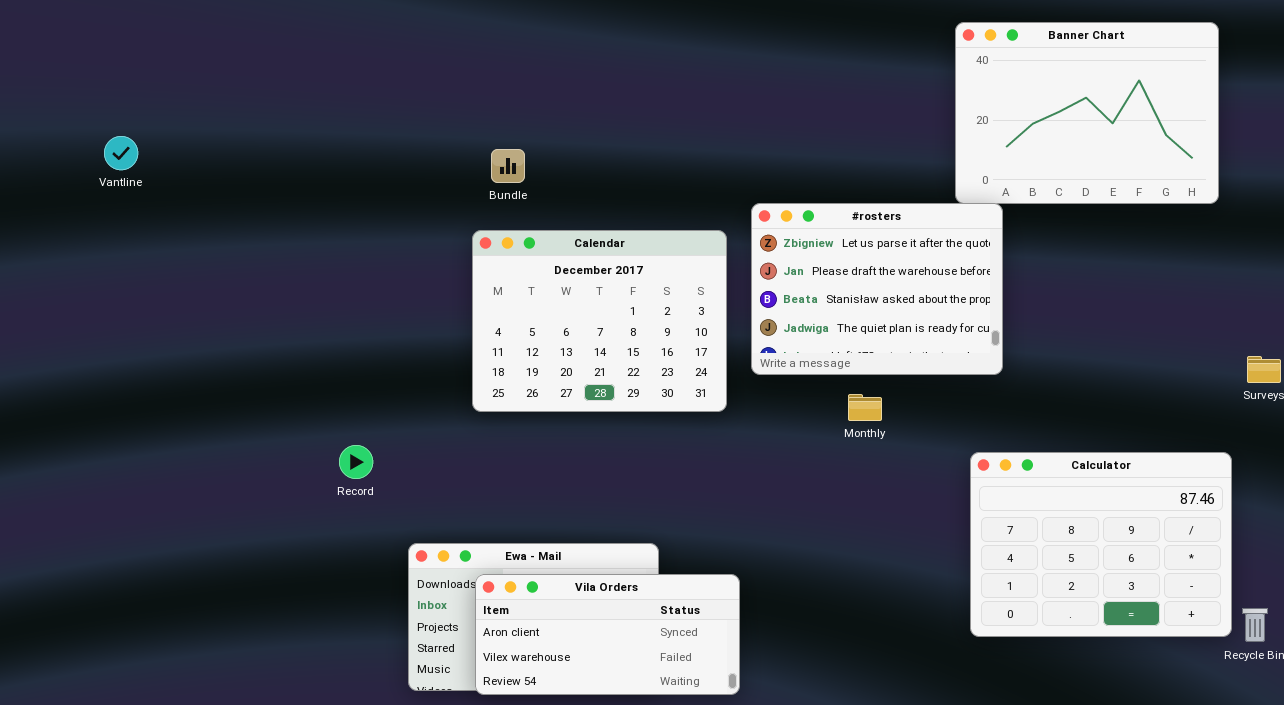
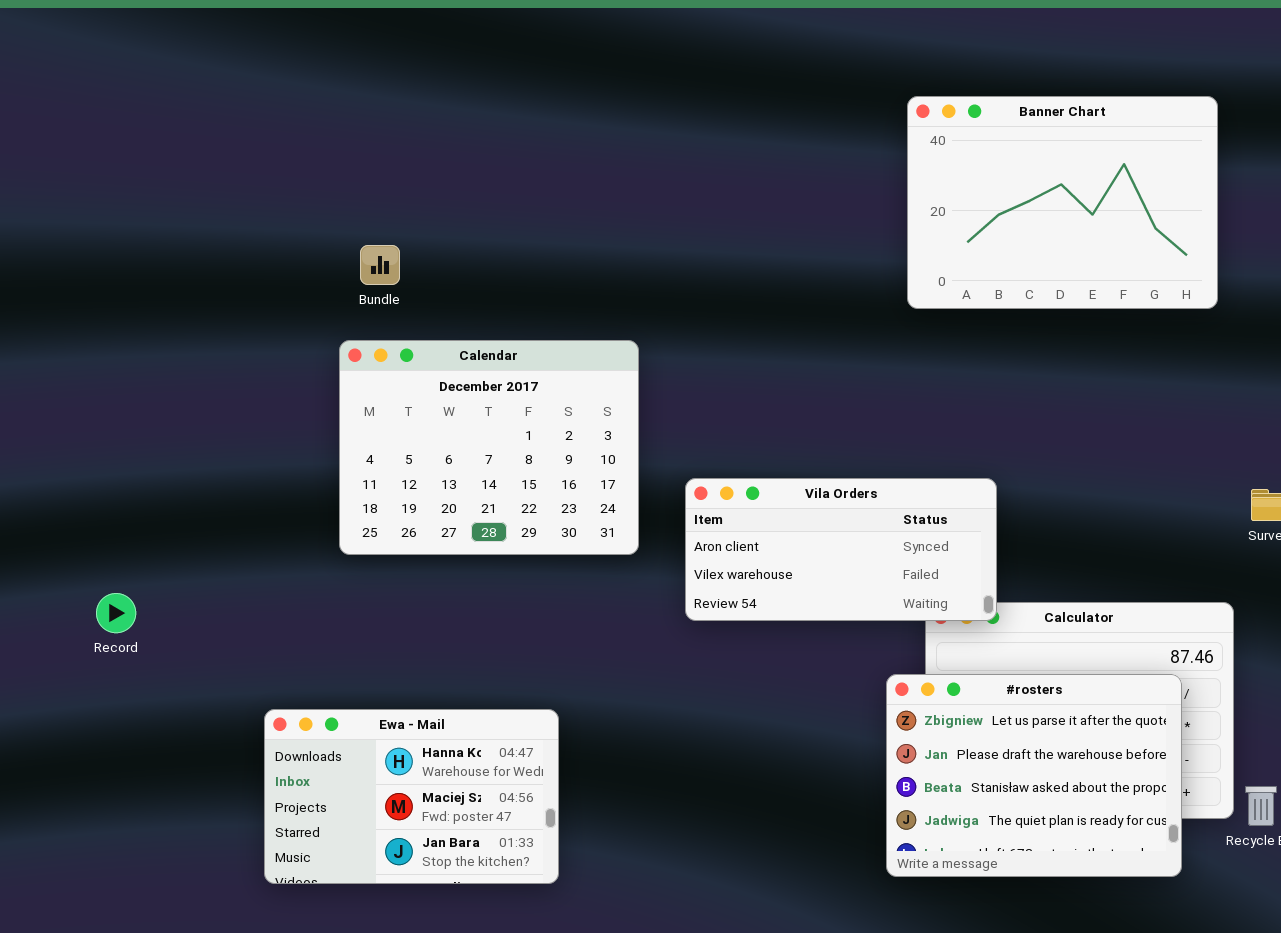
#rosters: [751,203,1003,375] -> [886,674,1182,877], moved
Record: [339,445,373,479] -> [96,593,136,633], moved
Vila Orders: [475,574,740,695] -> [685,478,997,621], moved

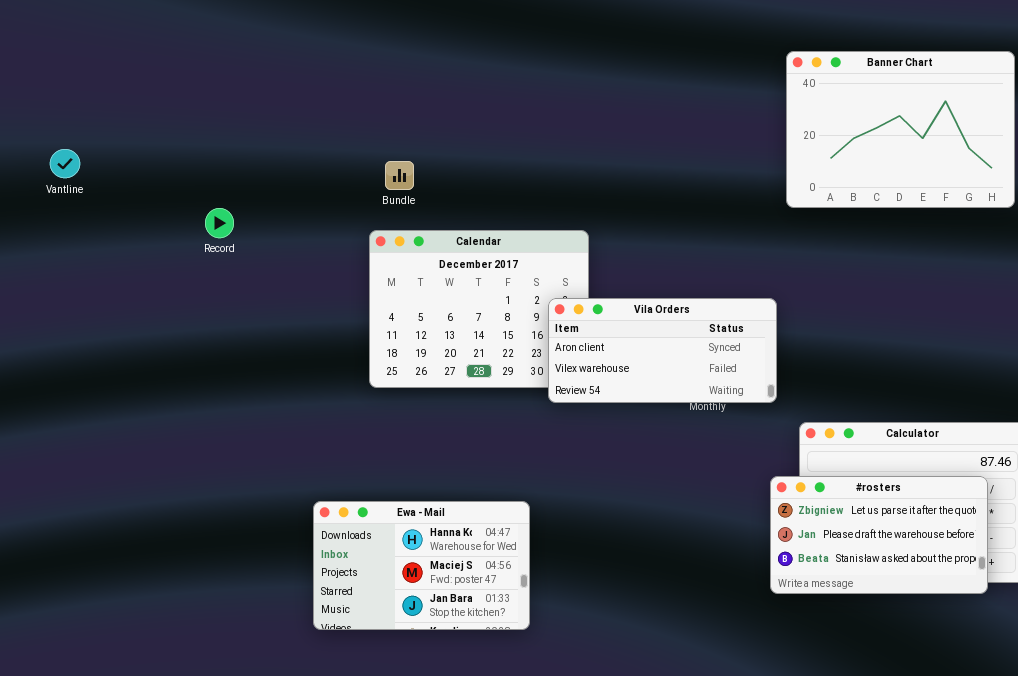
Vila Orders: [685,478,997,621] -> [548,298,777,403], moved
Record: [96,593,136,633] -> [205,208,234,238], moved
#rosters: [886,674,1182,877] -> [770,476,988,594], resized

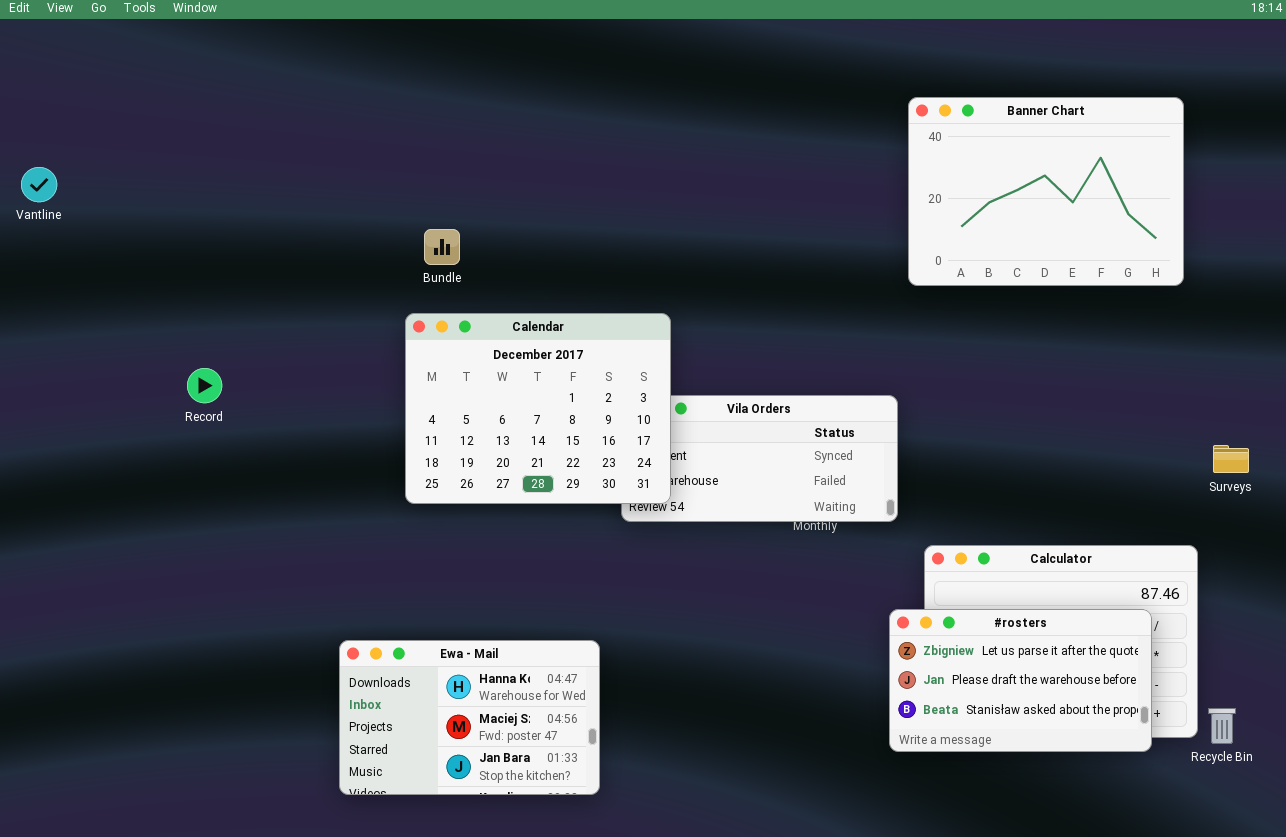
Vantline: [50,149,80,178] -> [21,167,57,202], moved
Record: [205,208,234,238] -> [187,368,222,403], moved
Calendar: [369,230,589,388] -> [405,313,671,504], raised

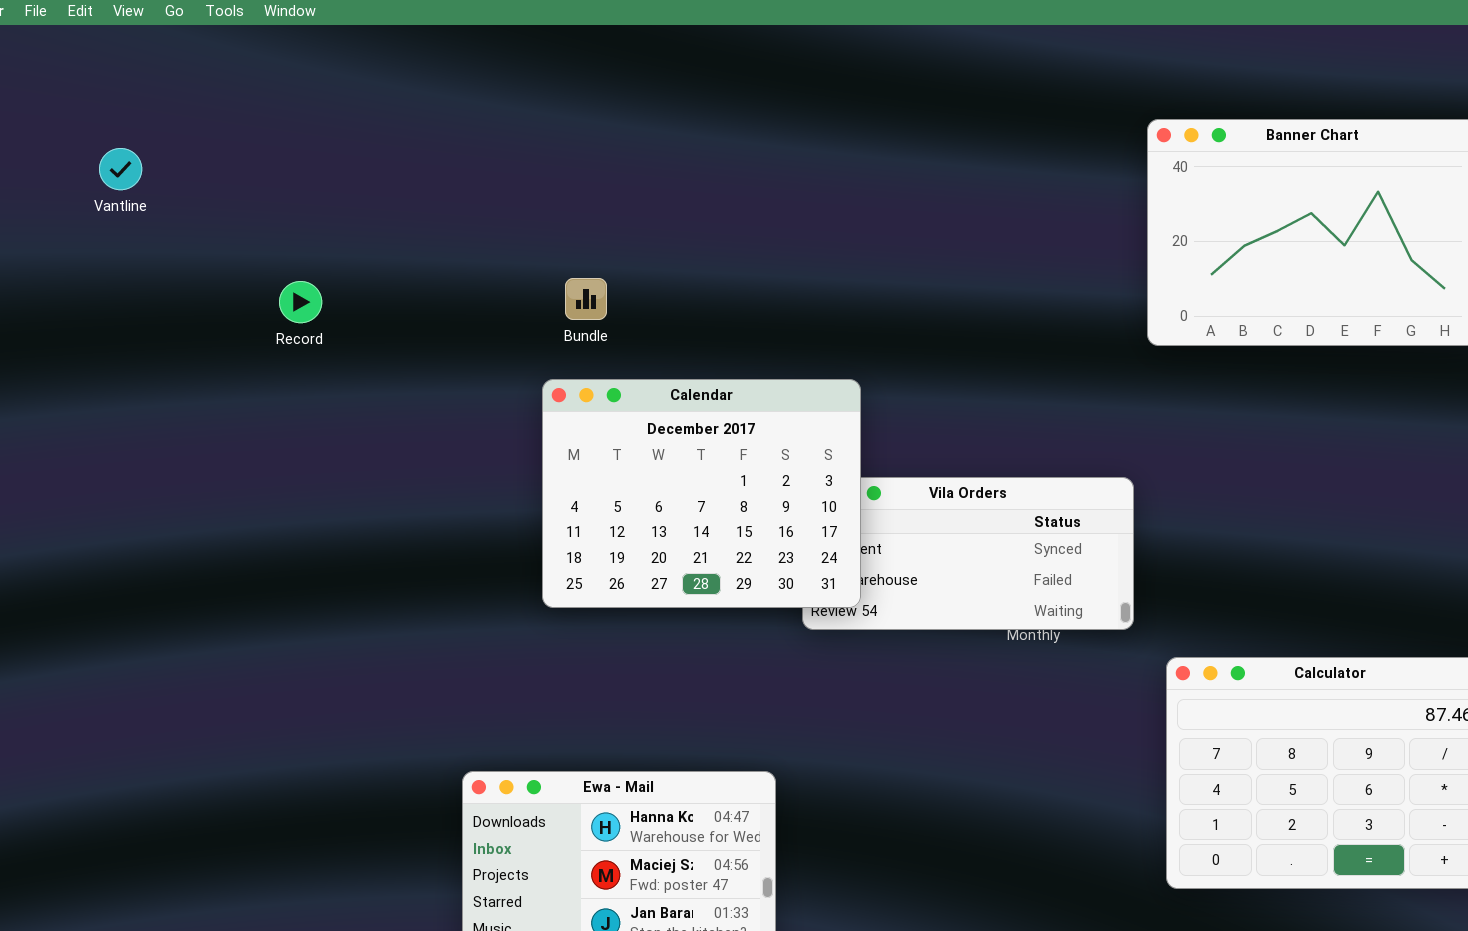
Vantline: [21,167,57,202] -> [99,148,142,190], moved
Record: [187,368,222,403] -> [279,281,322,323], moved
#rosters: [889,609,1152,752] -> none, closed

